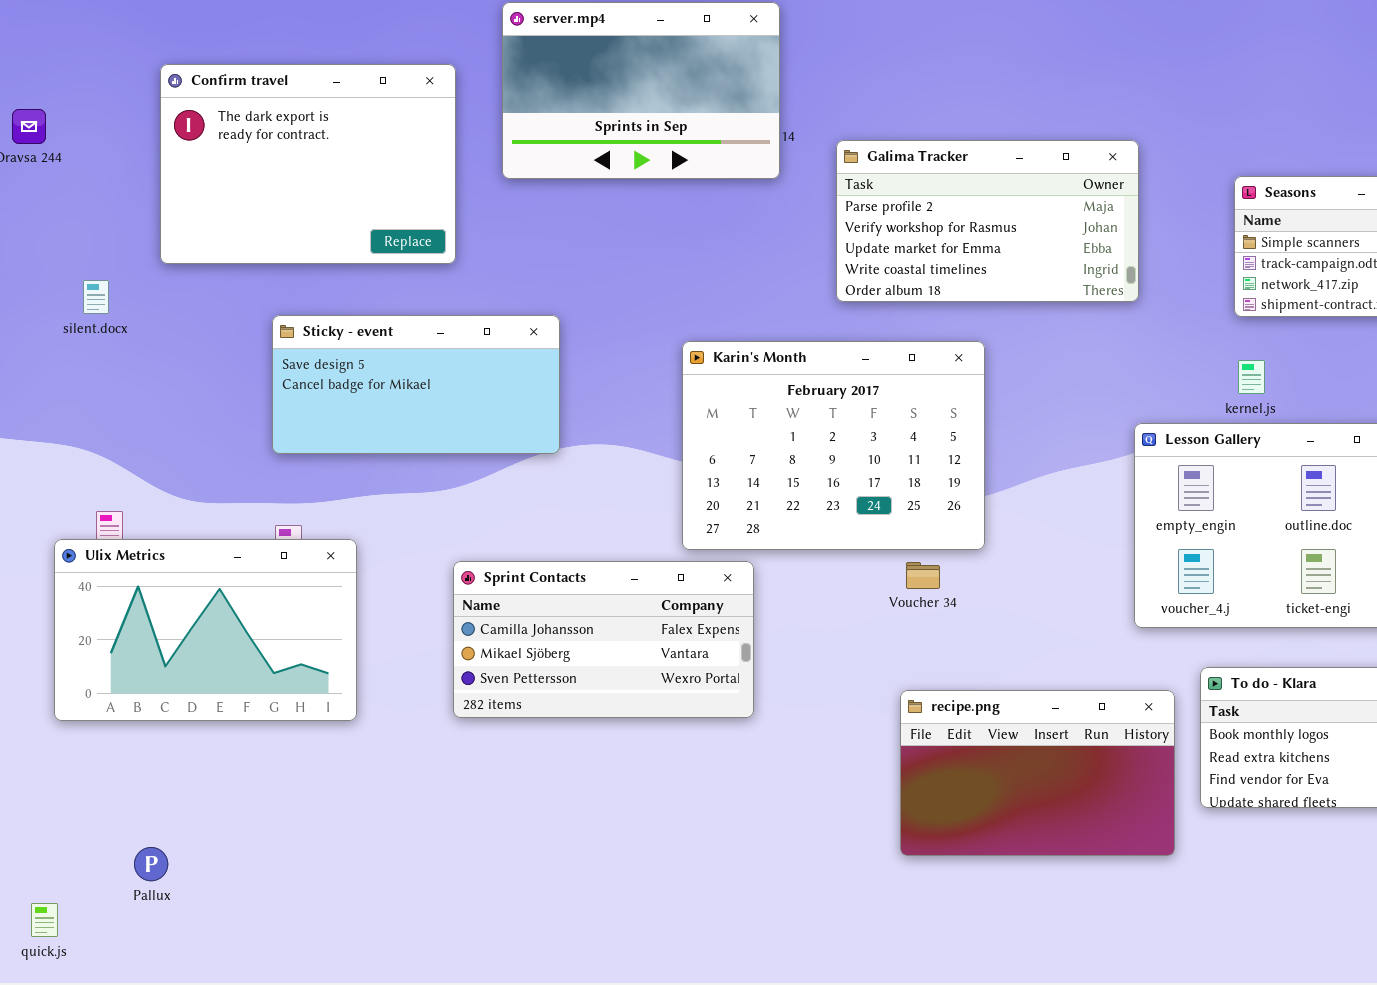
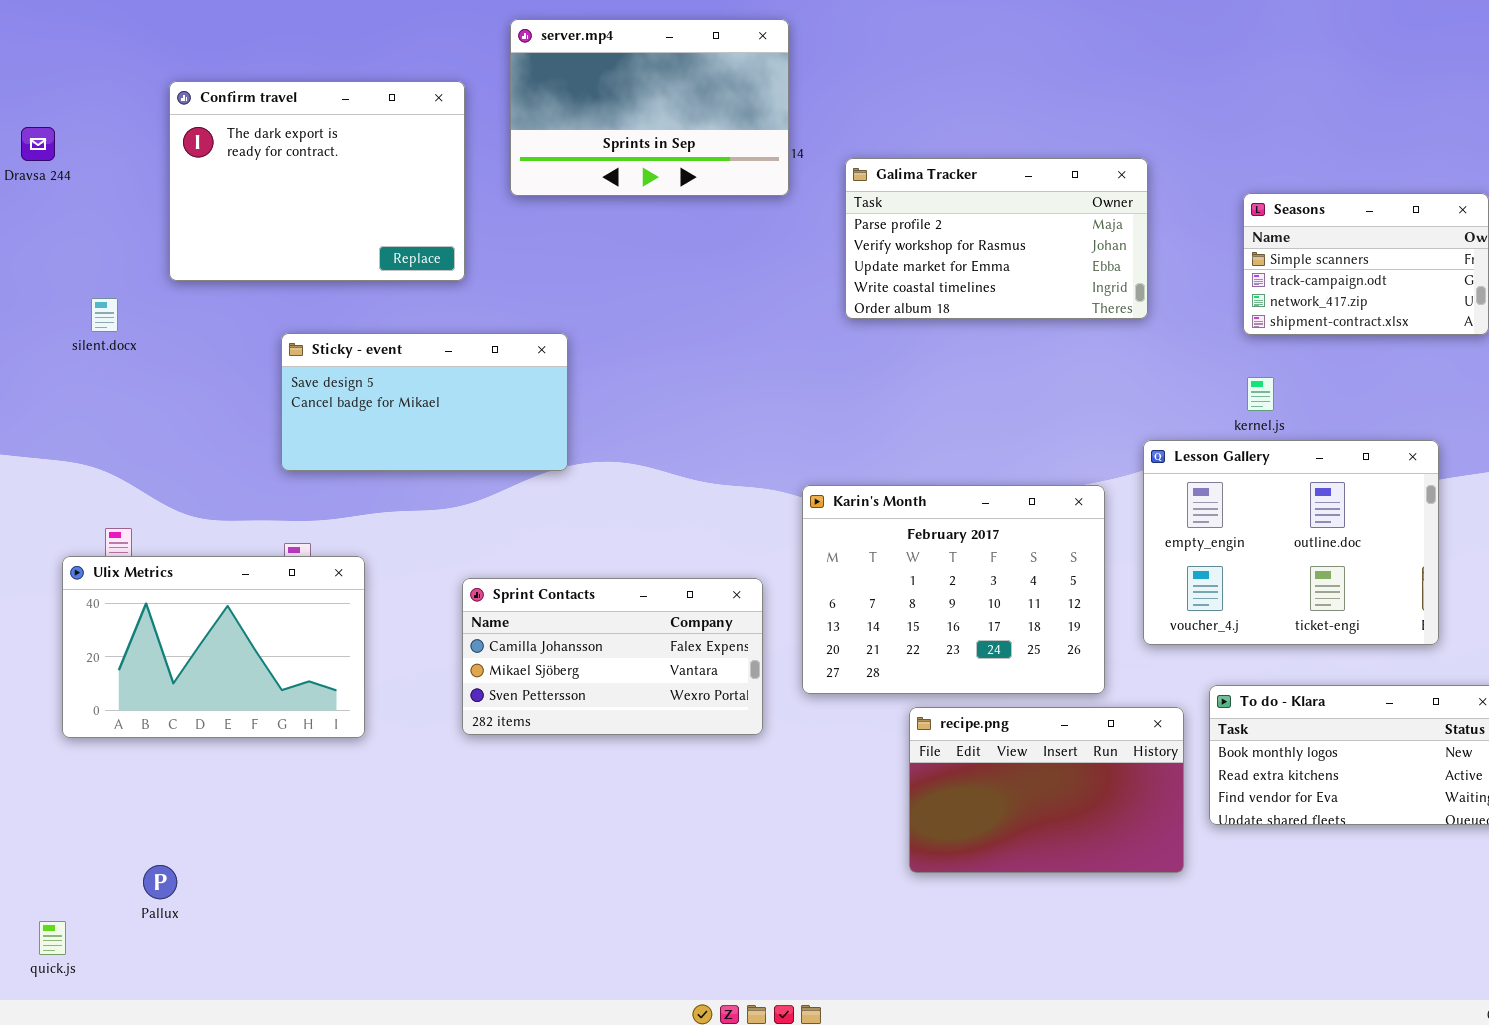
Karin's Month: [682,341,985,550] -> [802,485,1105,694], moved

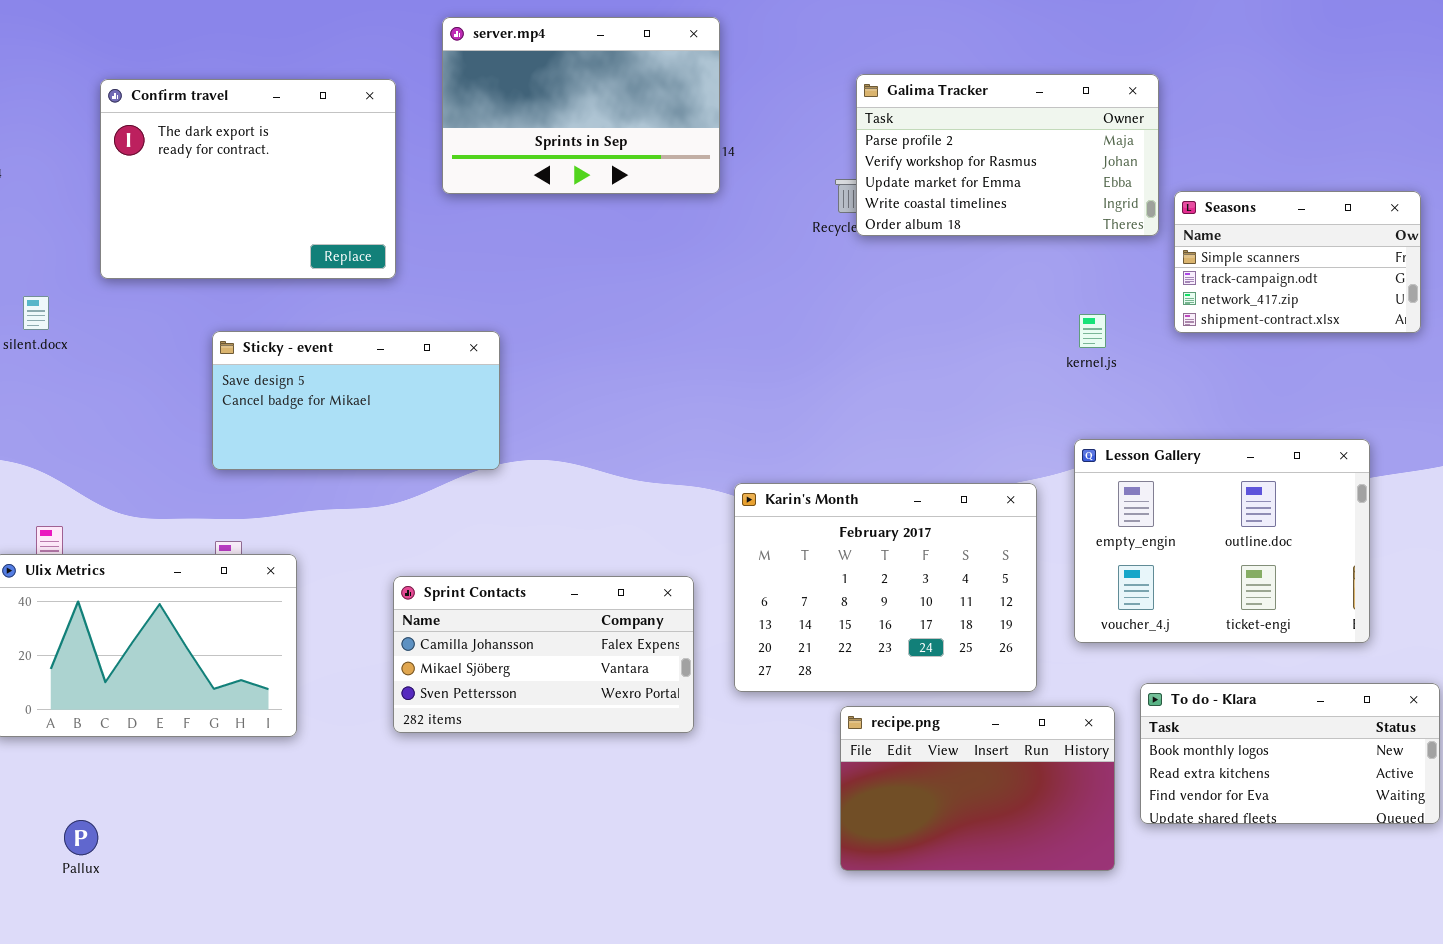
Galima Tracker: [845,158,1148,319] -> [856,74,1159,236], moved
kernel.js: [1247,377,1274,411] -> [1079,314,1106,348], moved
Pallux: [143,865,177,899] -> [64,820,98,855], moved

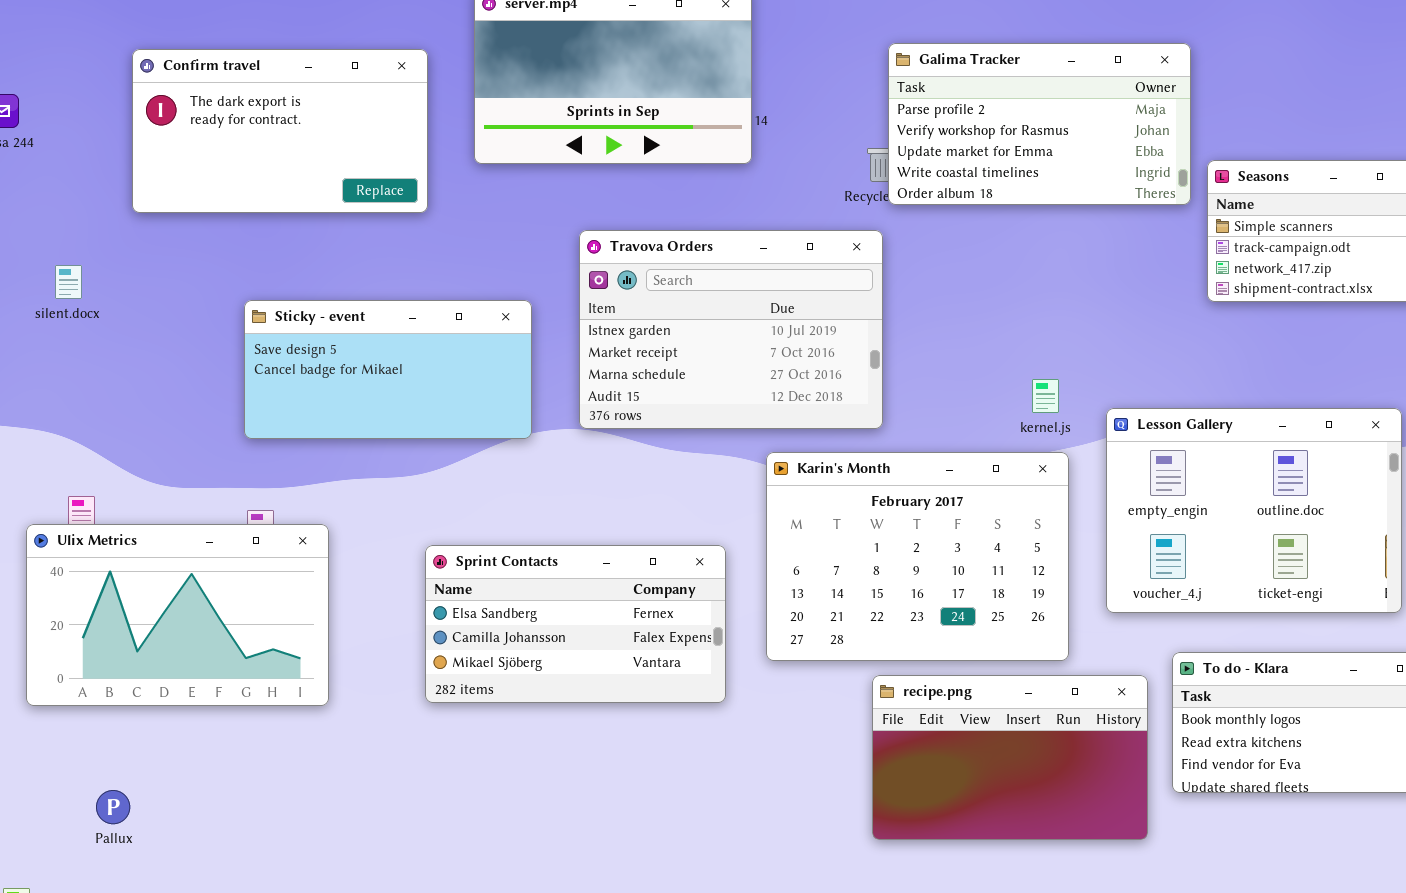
Confirm travel: [100,79,396,279] -> [132,49,428,213], resized
Travova Orders: none -> [579,230,883,429], opened
kernel.js: [1079,314,1106,348] -> [1032,379,1059,413], moved
Sprint Contacts: [393,576,694,733] -> [425,545,726,703], scrolled up 1 row

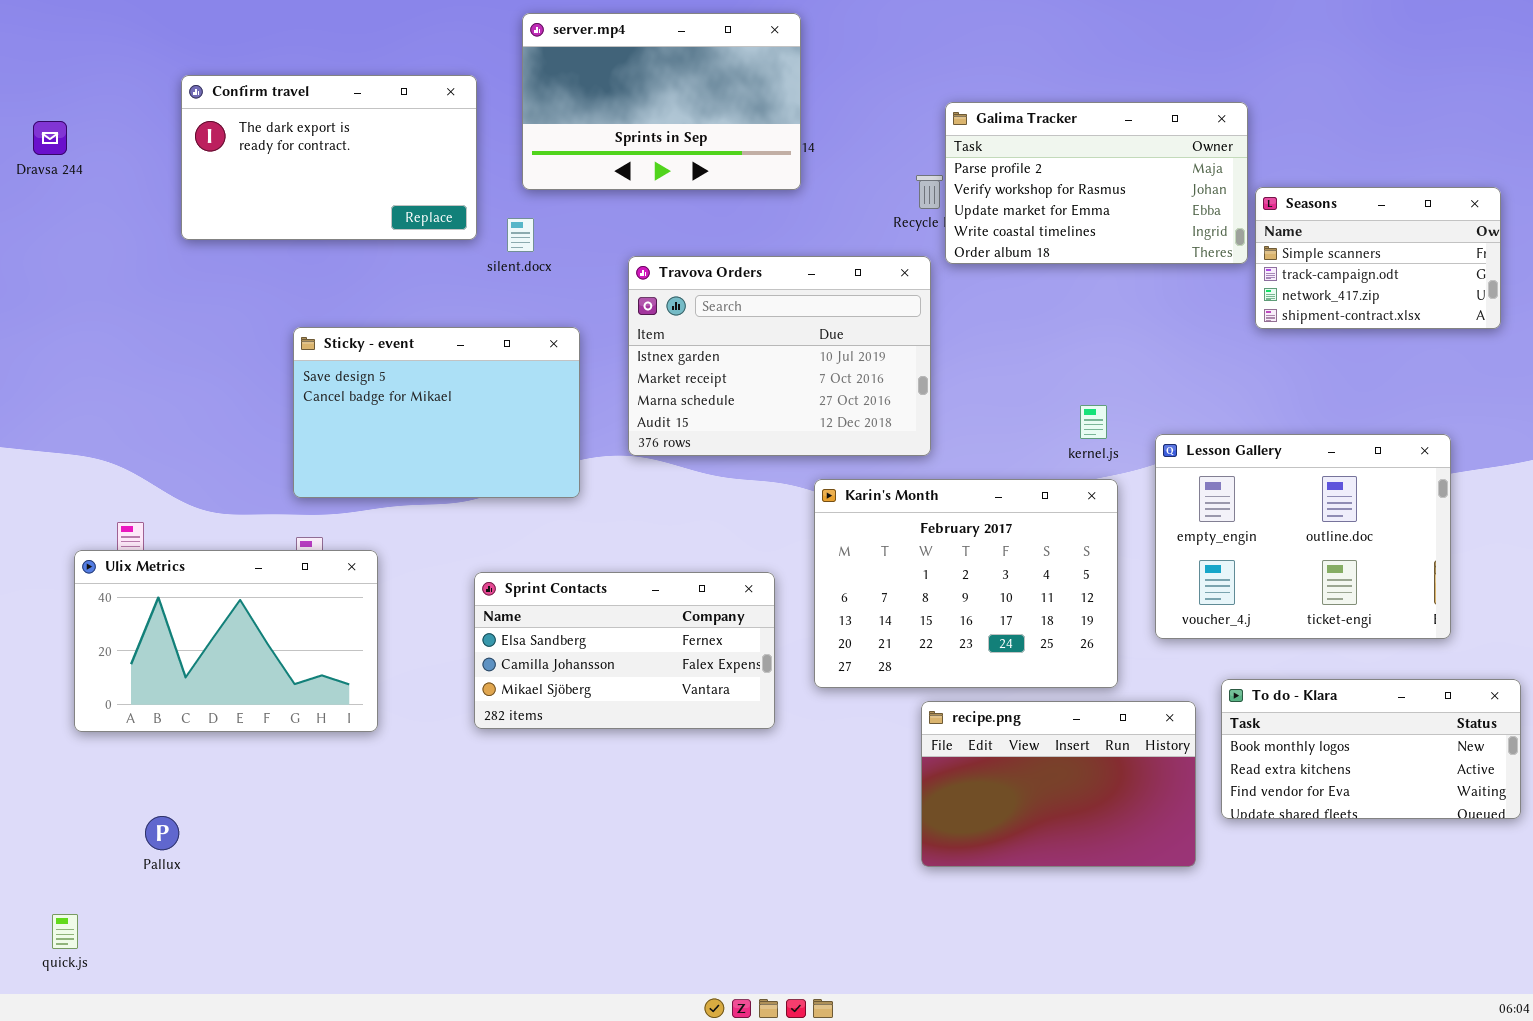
Galima Tracker: [888,43,1191,205] -> [945,102,1248,264], moved
silent.docx: [55,265,82,299] -> [507,218,534,252], moved
Sticky - event: [244,300,532,439] -> [293,327,580,498], resized

